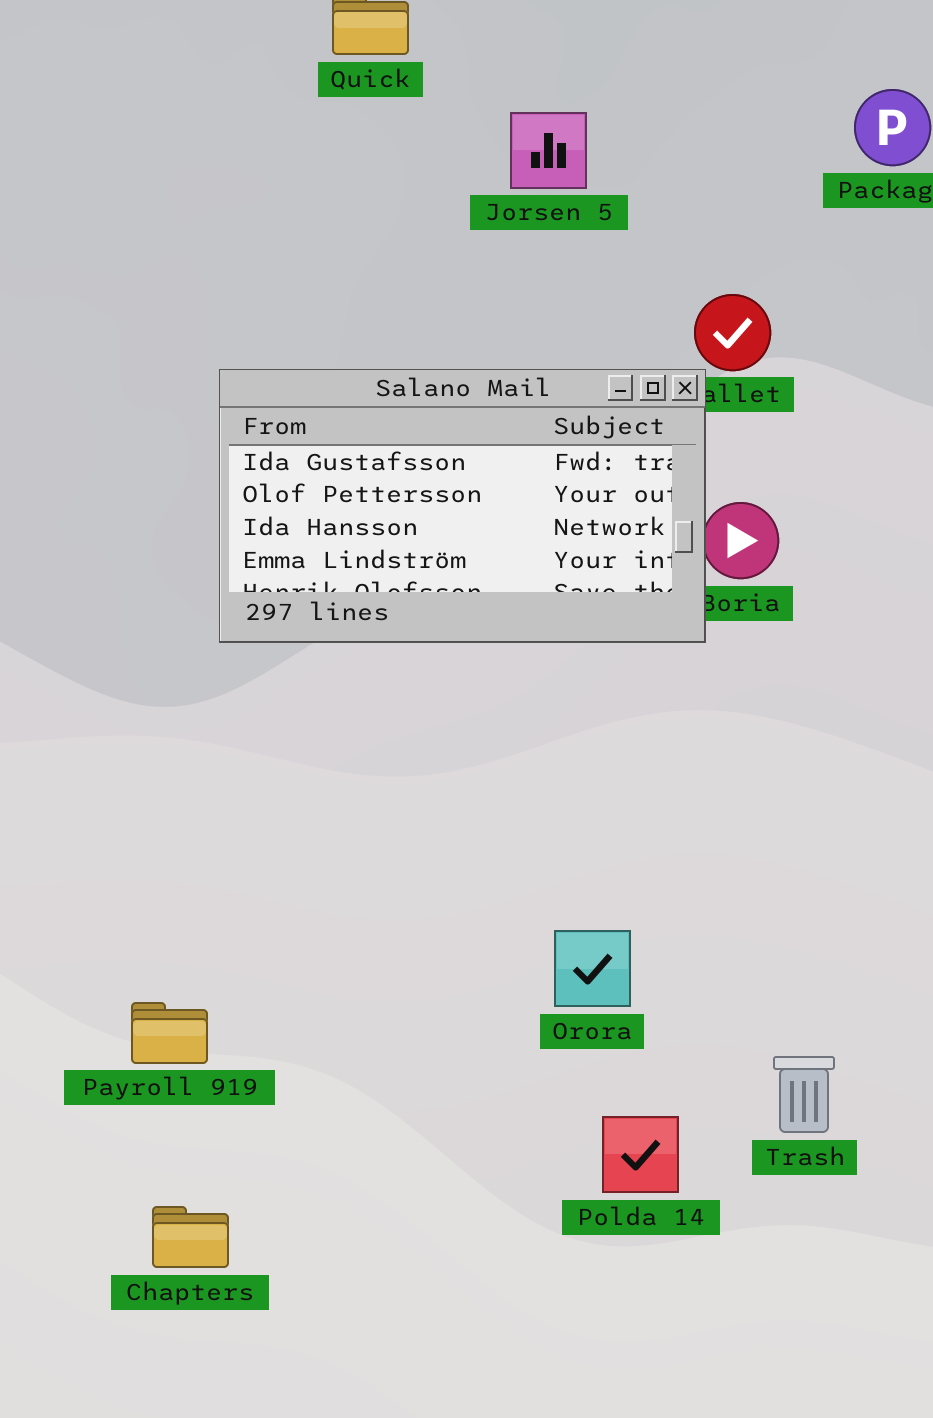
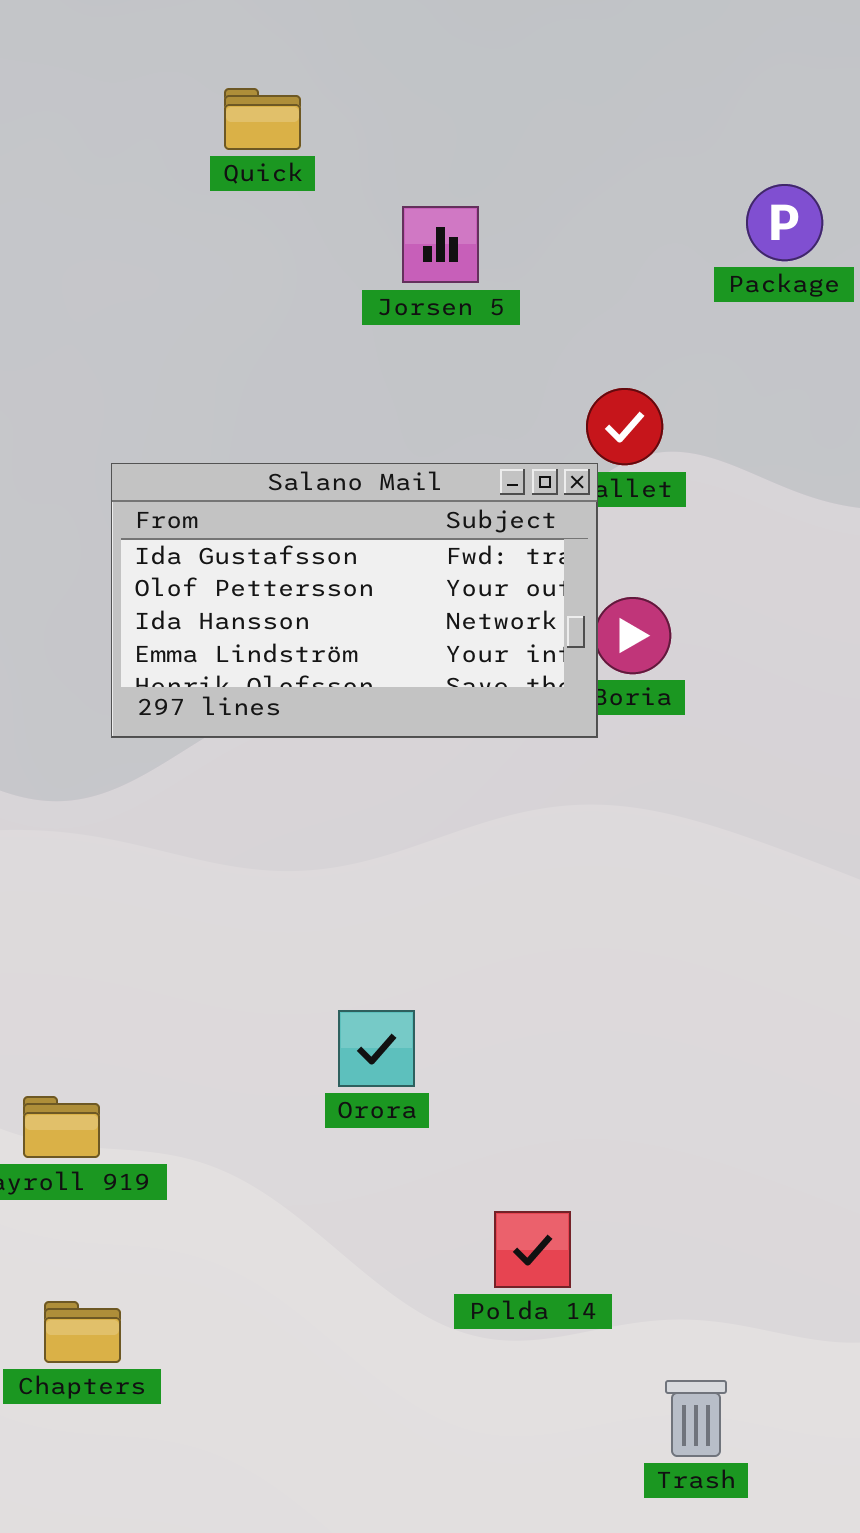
Orora: [554,930,631,1007] -> [338,1010,415,1087], moved
Trash: [773,1056,835,1133] -> [665,1380,727,1457], moved

